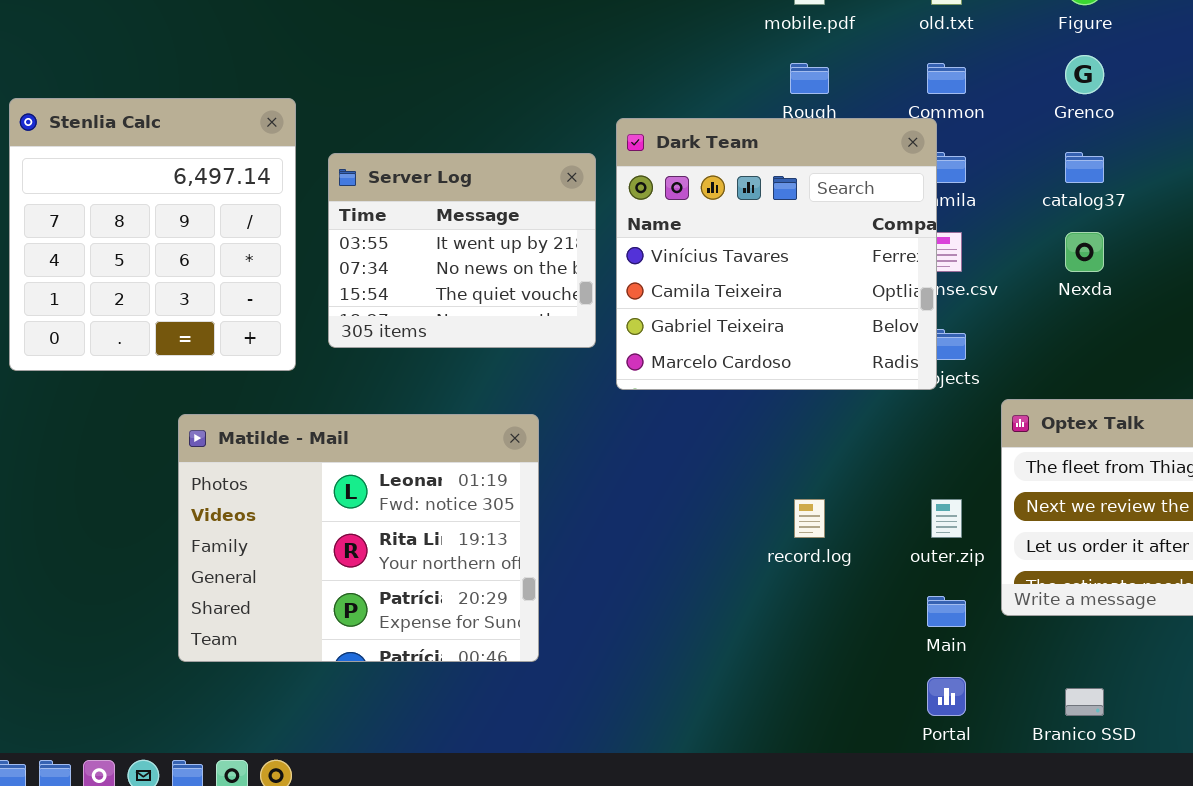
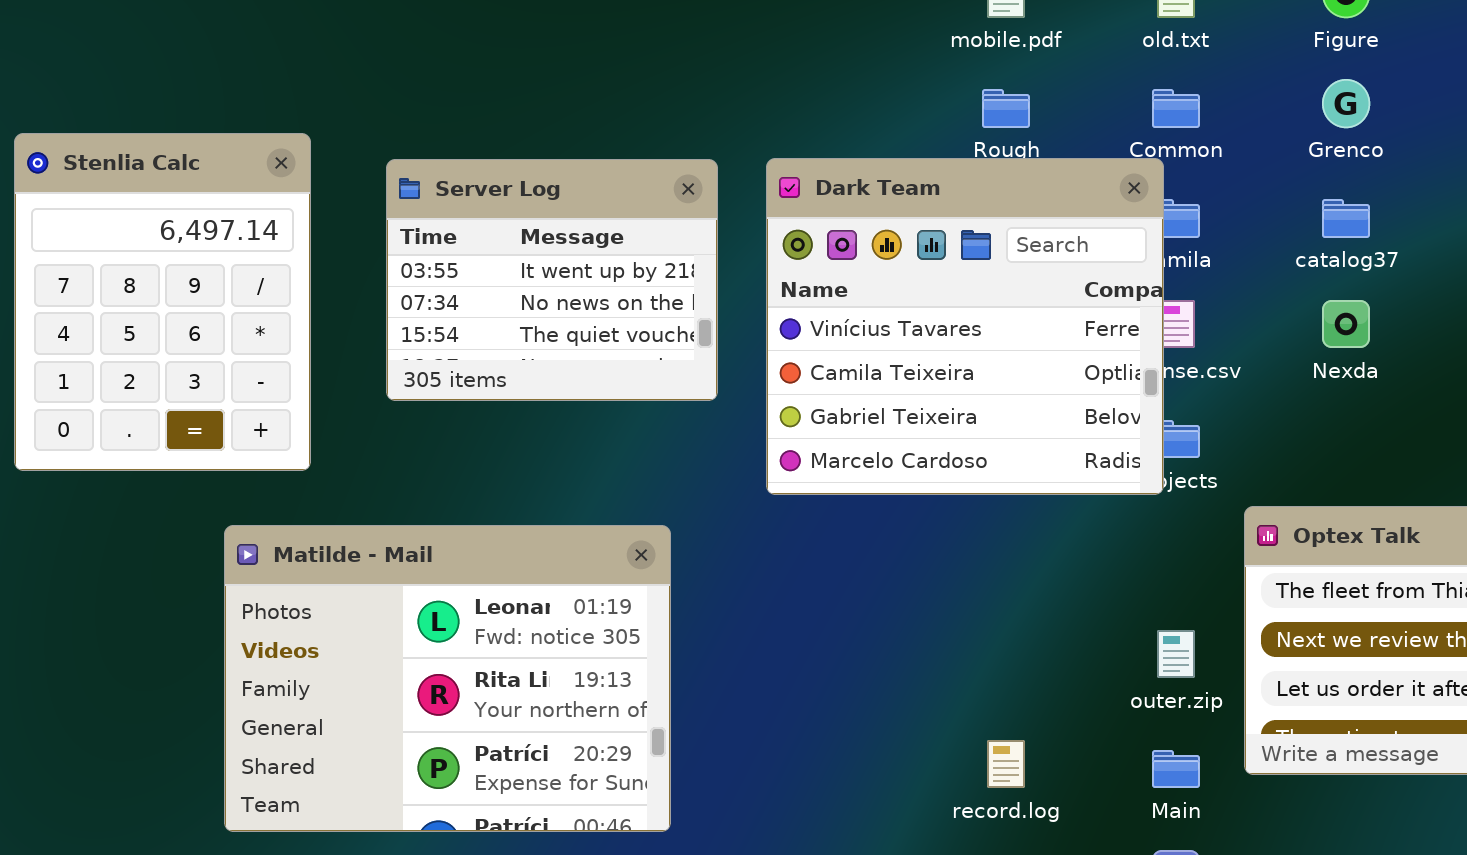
Stenlia Calc: [9,98,296,371] -> [14,133,311,471], resized
Server Log: [328,153,596,348] -> [386,159,718,401], moved
record.log: [794,499,825,538] -> [987,740,1025,788], moved

